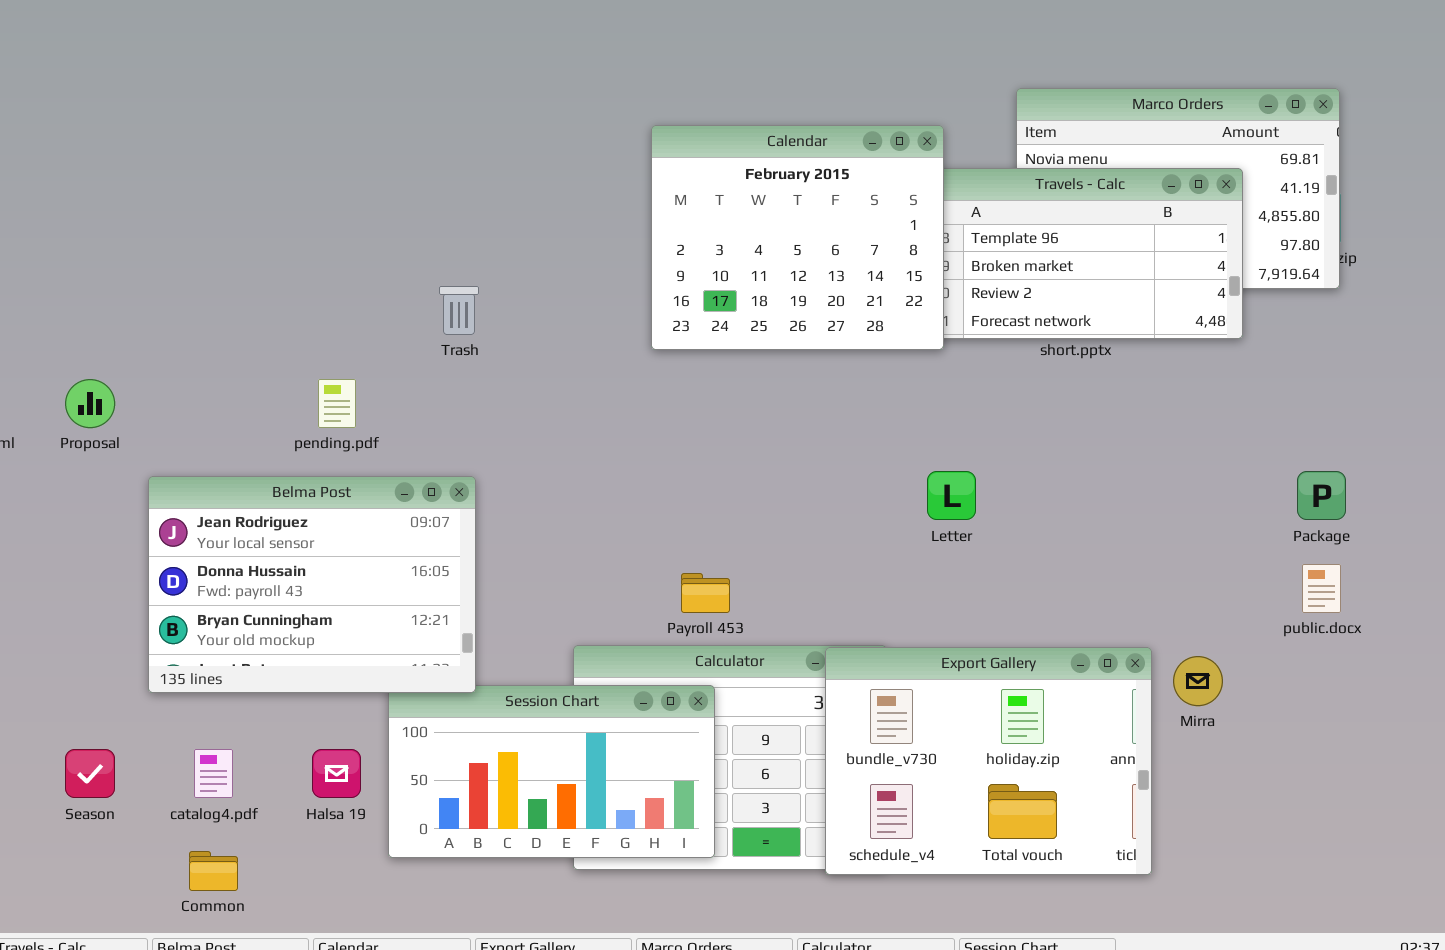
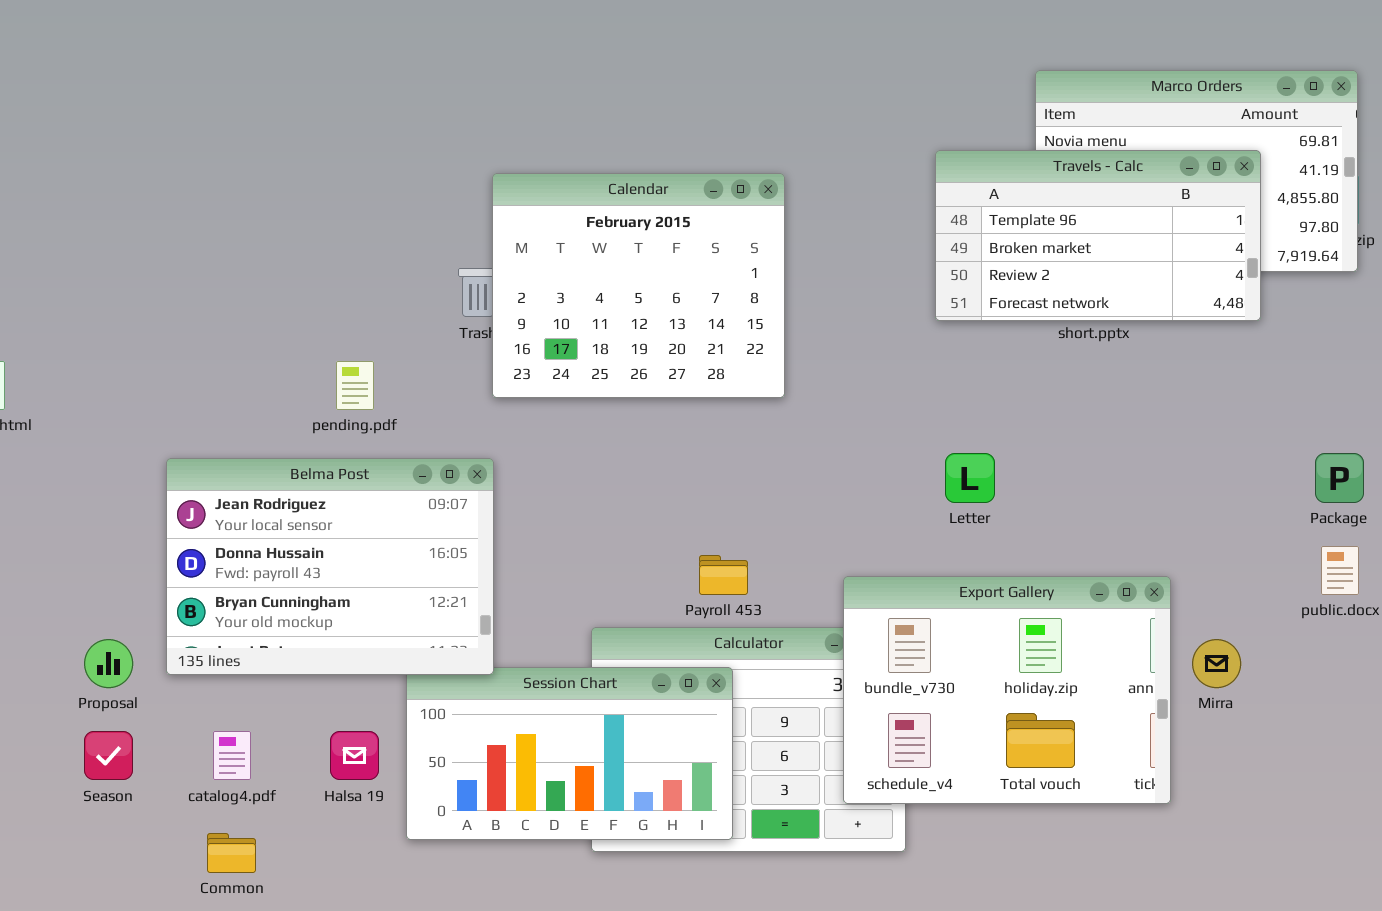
Calendar: [651,125,944,350] -> [492,173,785,398], moved
Proposal: [65,379,115,428] -> [84,639,133,688], moved
Export Gallery: [825,647,1152,875] -> [843,576,1171,804], moved

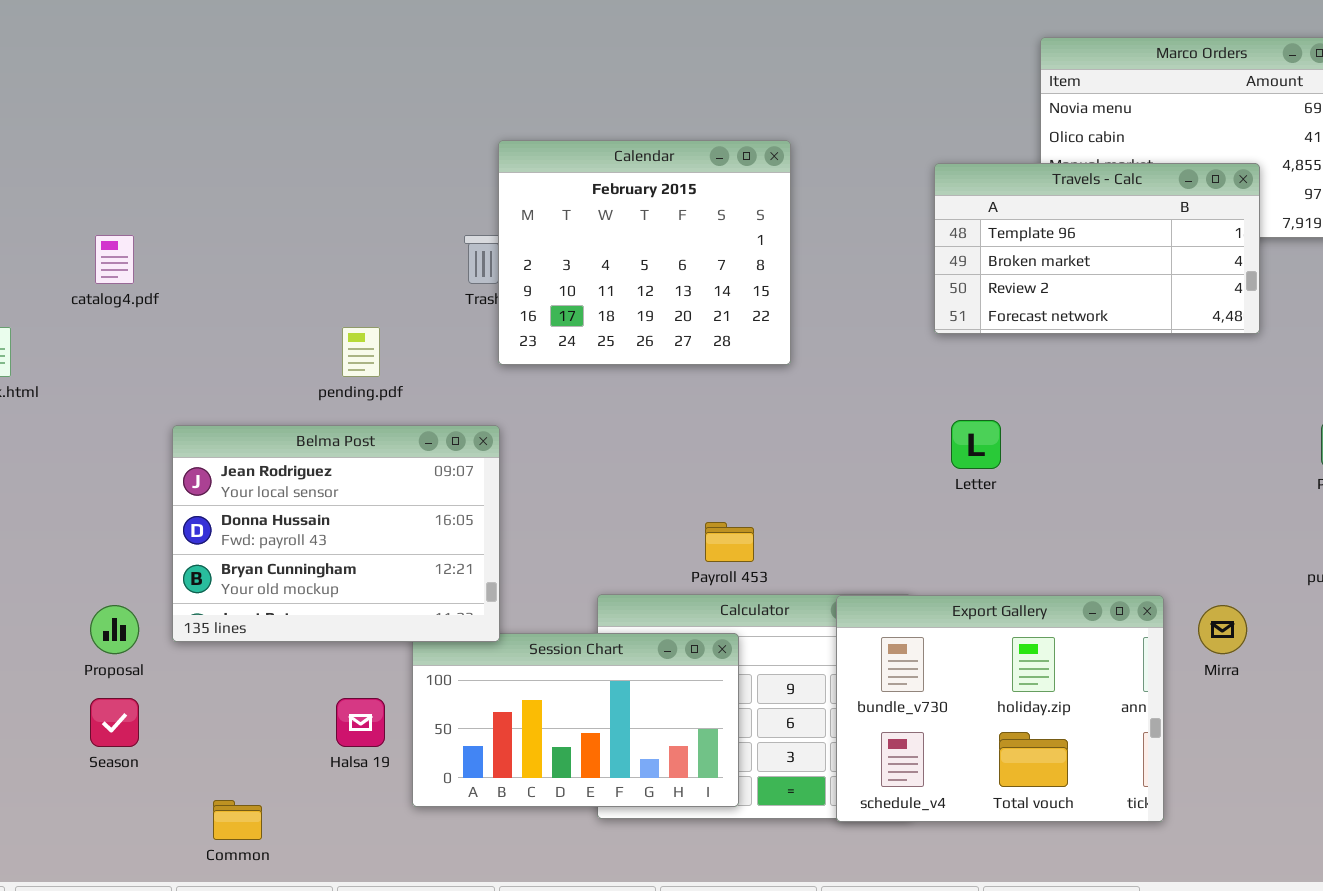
Travels - Calc: [935,150,1261,321] -> [934,163,1260,334], moved
Export Gallery: [843,576,1171,804] -> [836,595,1164,822], moved
catalog4.pdf: [213,731,251,780] -> [95,235,134,284], moved

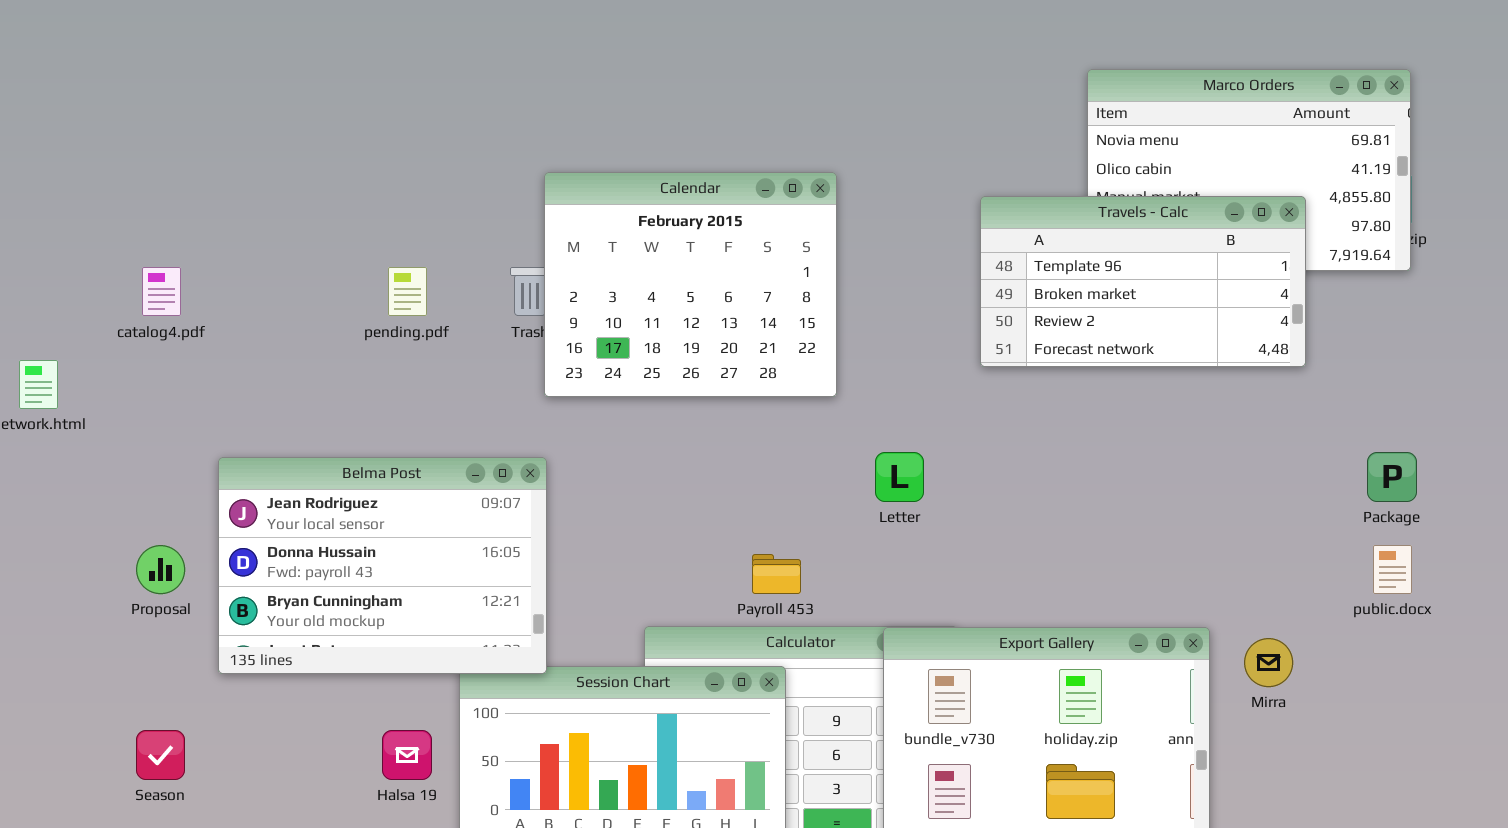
pending.pdf: [342,327,380,377] -> [388,267,427,316], moved
Letter: [951,420,1001,469] -> [875,452,924,502], moved
Proposal: [90,605,139,654] -> [136,545,185,594], moved

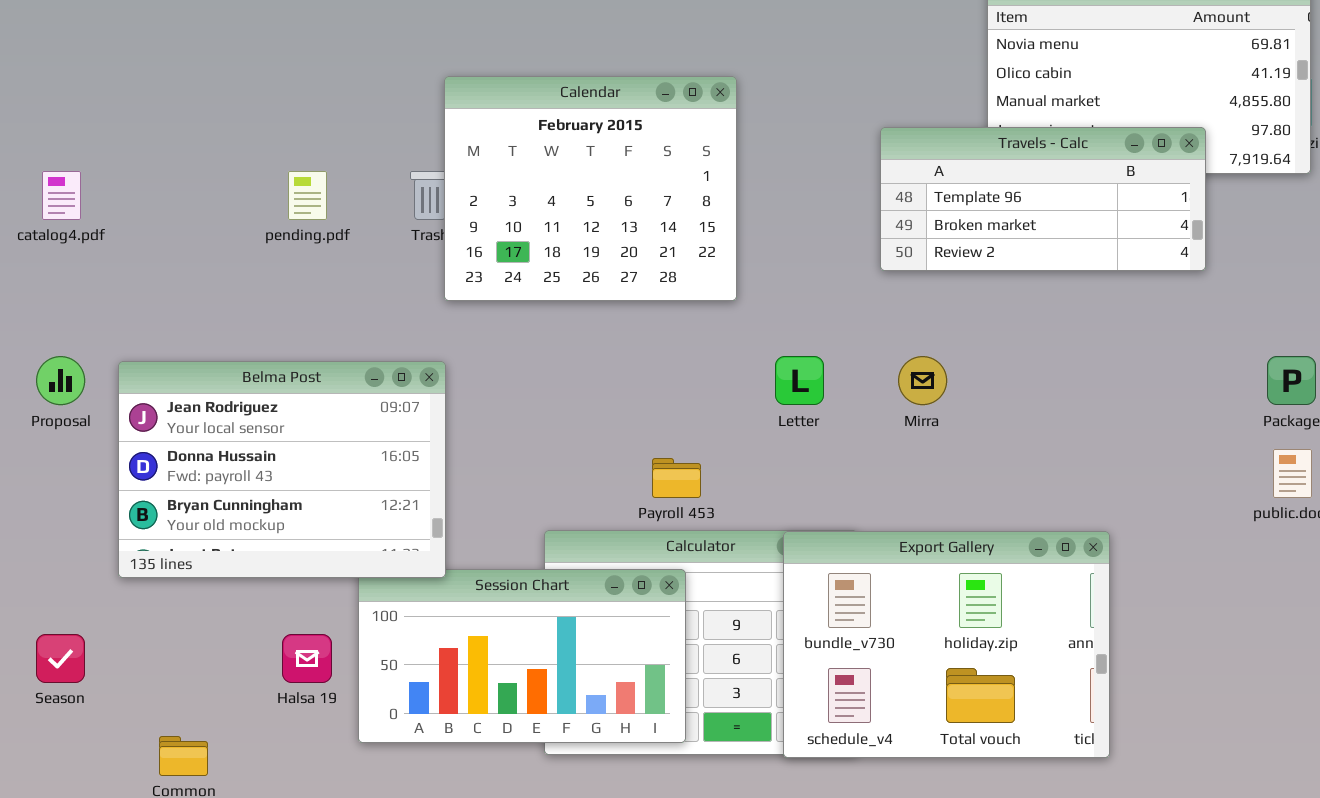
Travels - Calc: [980,196,1306,367] -> [880,127,1206,271], resized
Proposal: [136,545,185,594] -> [36,356,85,405], moved
Mirra: [1244,638,1293,687] -> [898,356,947,405], moved

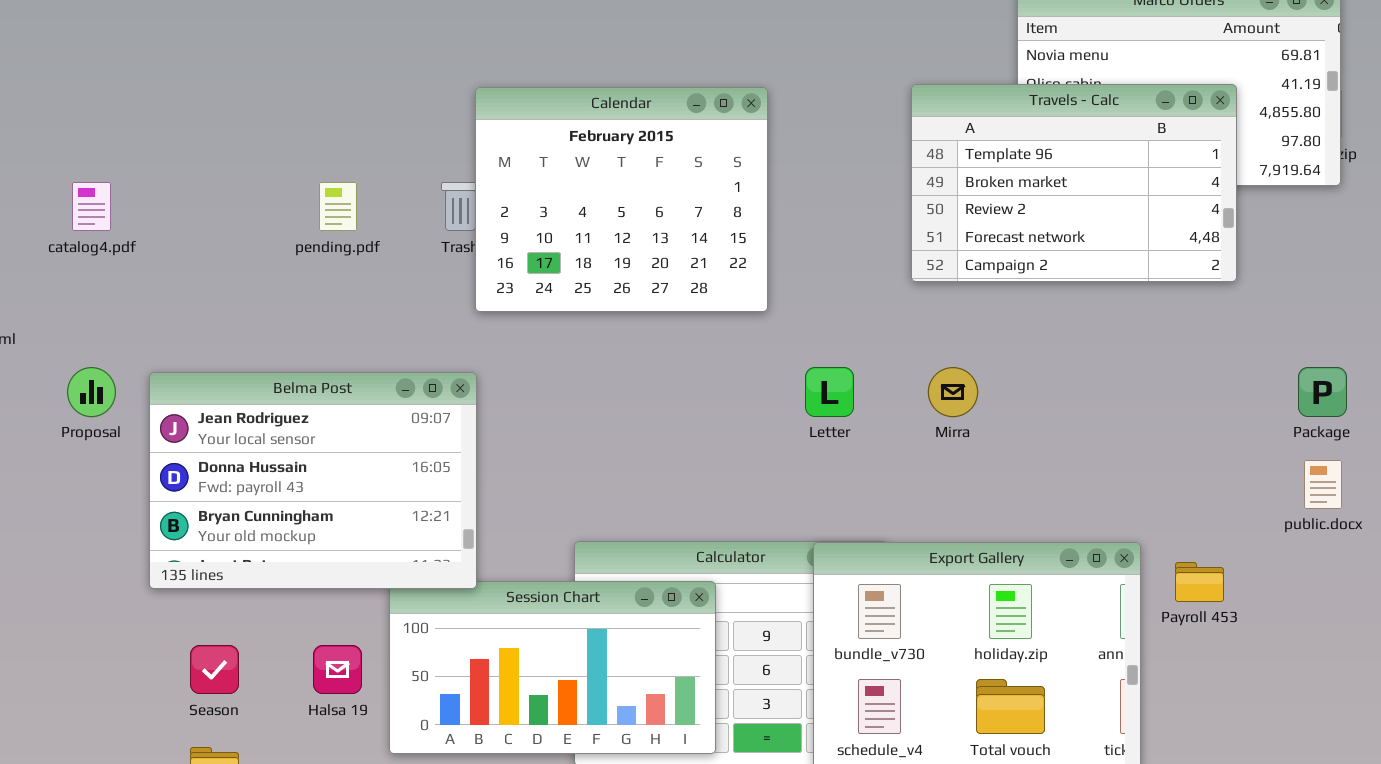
Travels - Calc: [880,127,1206,271] -> [911,84,1237,282], resized
Payroll 453: [652,458,701,498] -> [1175,562,1224,602], moved
Season: [36,634,85,683] -> [190,645,239,694], moved

